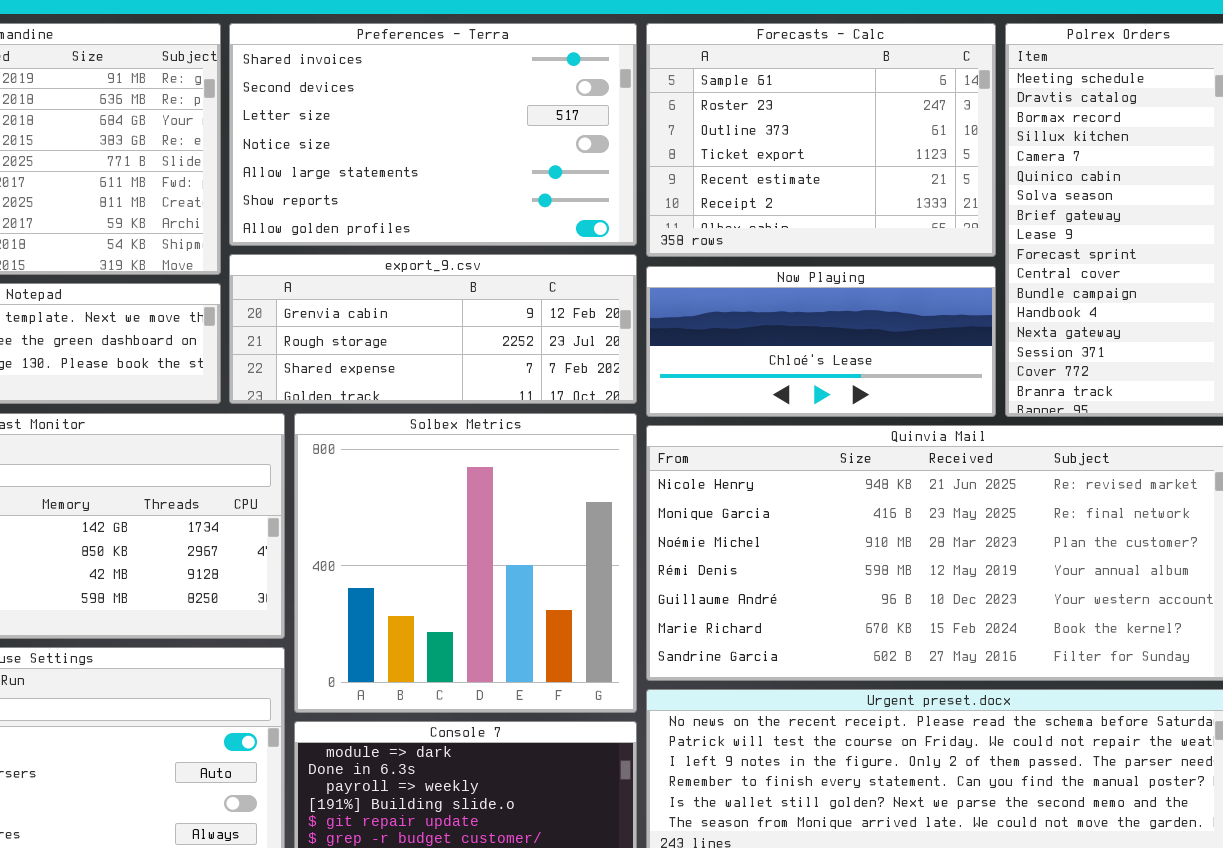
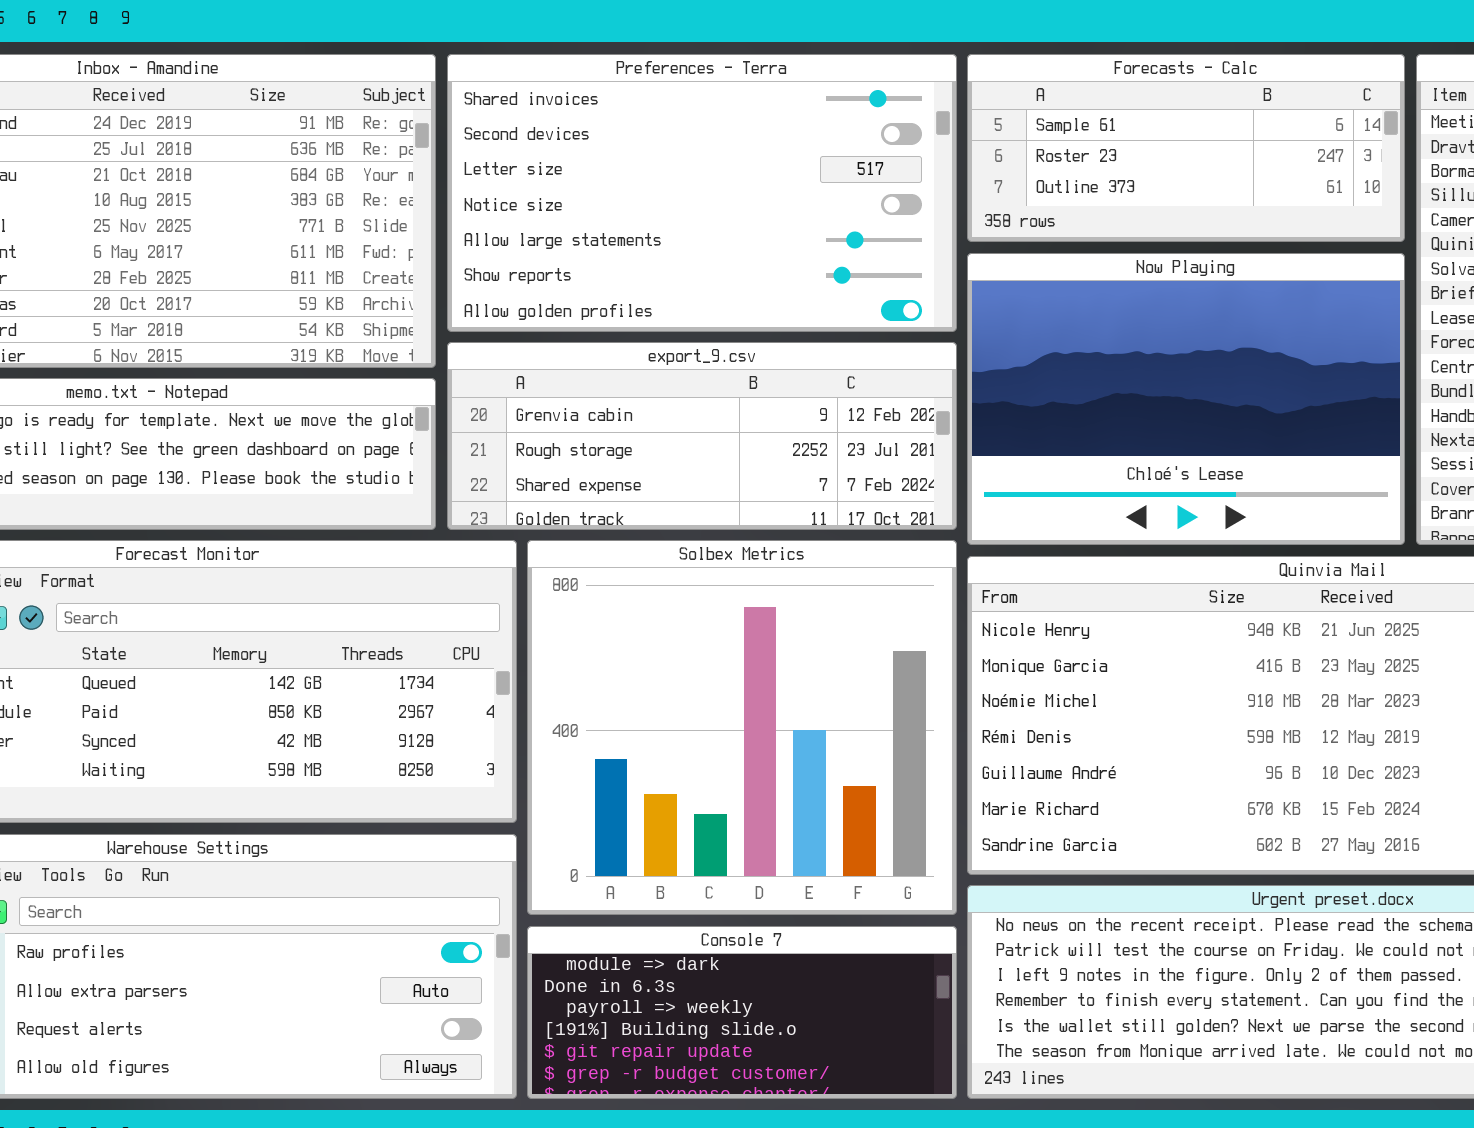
Forecasts - Calc: [646,23,996,257] -> [967,54,1405,242], resized
Now Playing: [646,266,996,417] -> [967,253,1405,545], resized

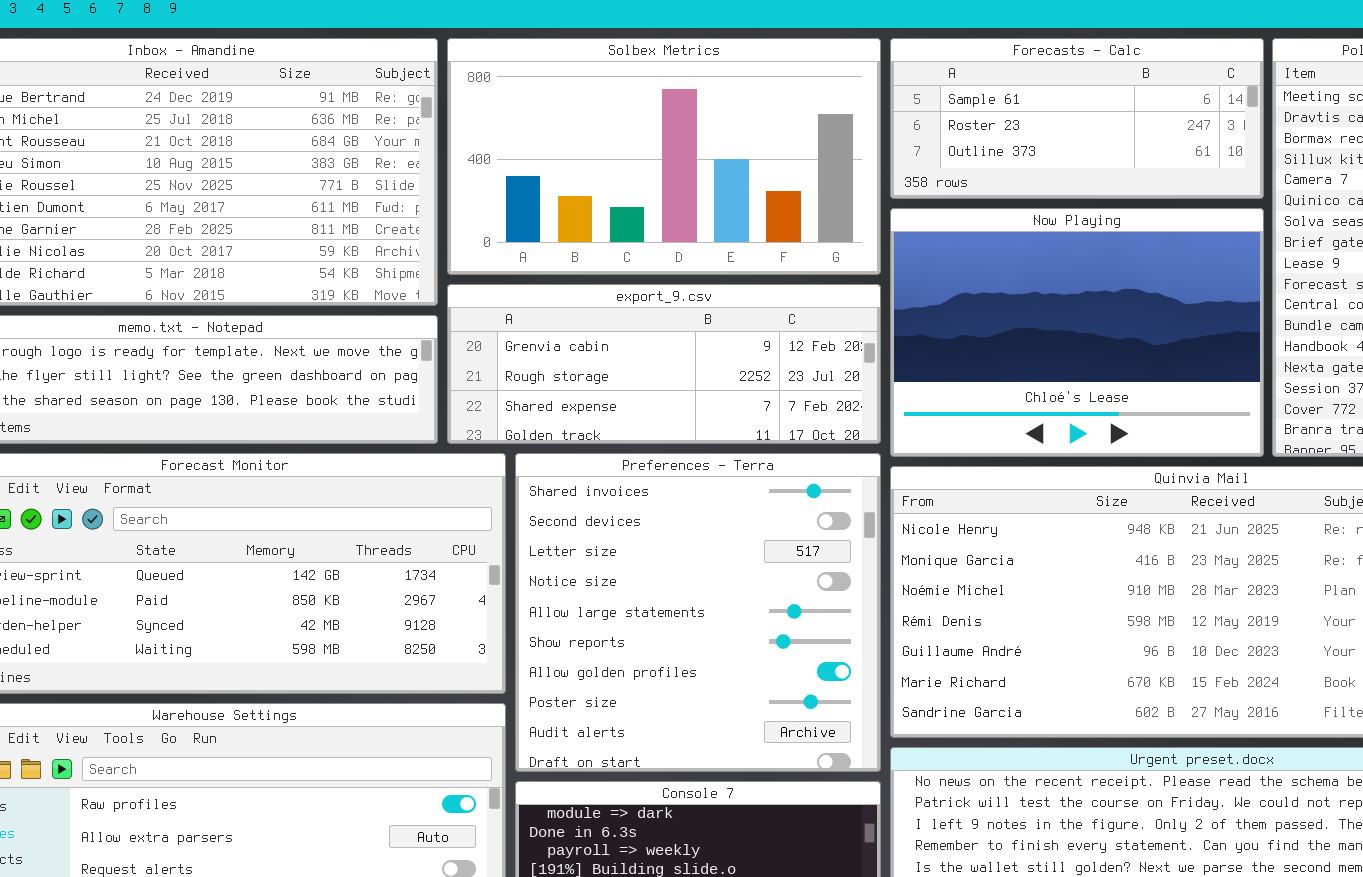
Preferences - Terra: [447,54,957,332] -> [515,453,881,772], moved, resized
Solbex Metrics: [527,540,957,915] -> [447,38,881,275], moved, resized

